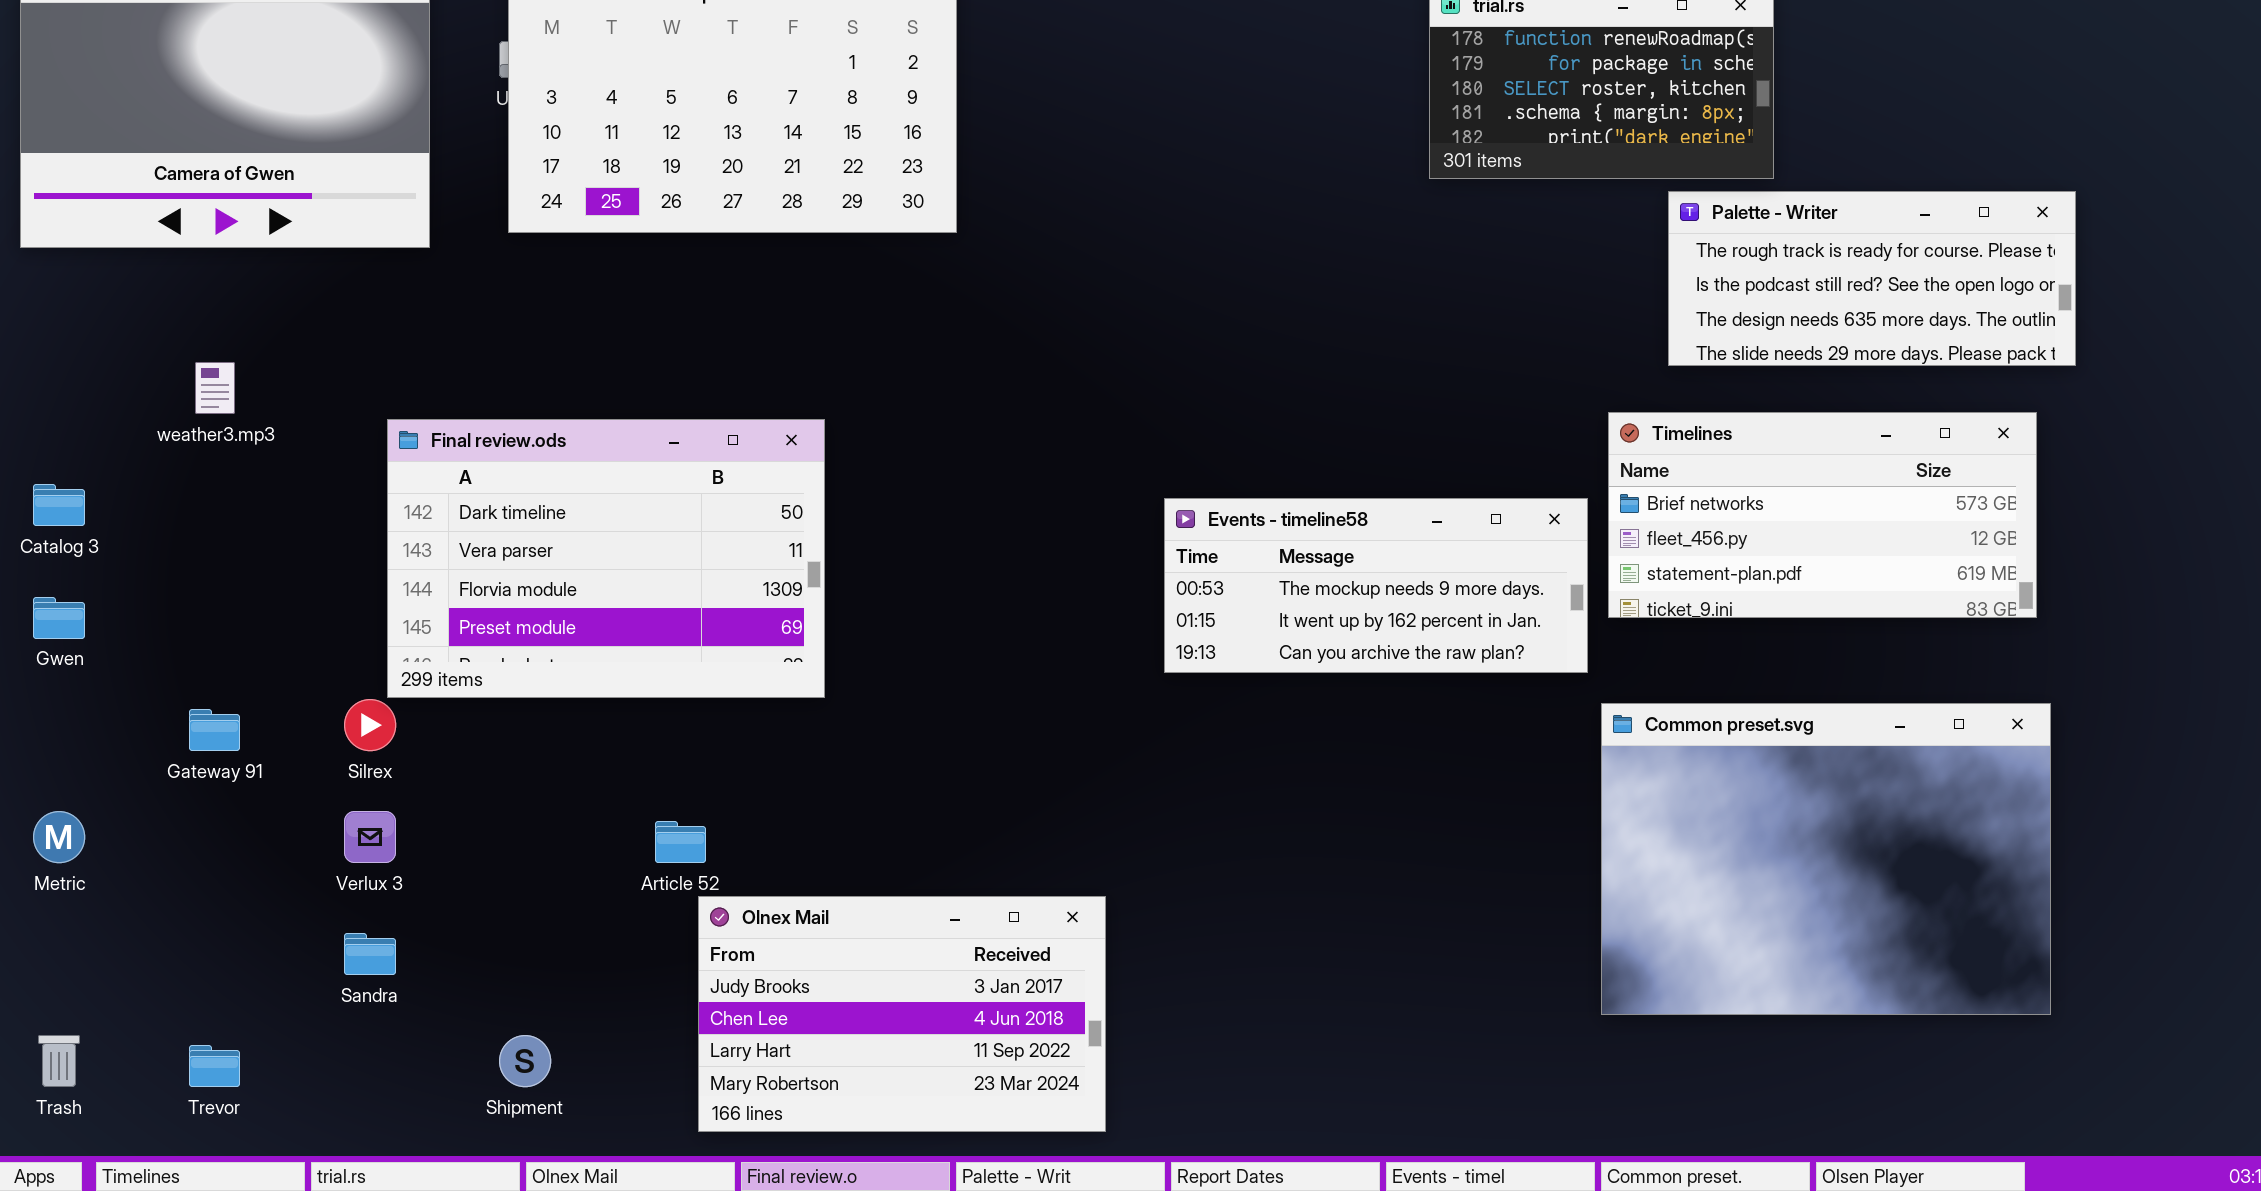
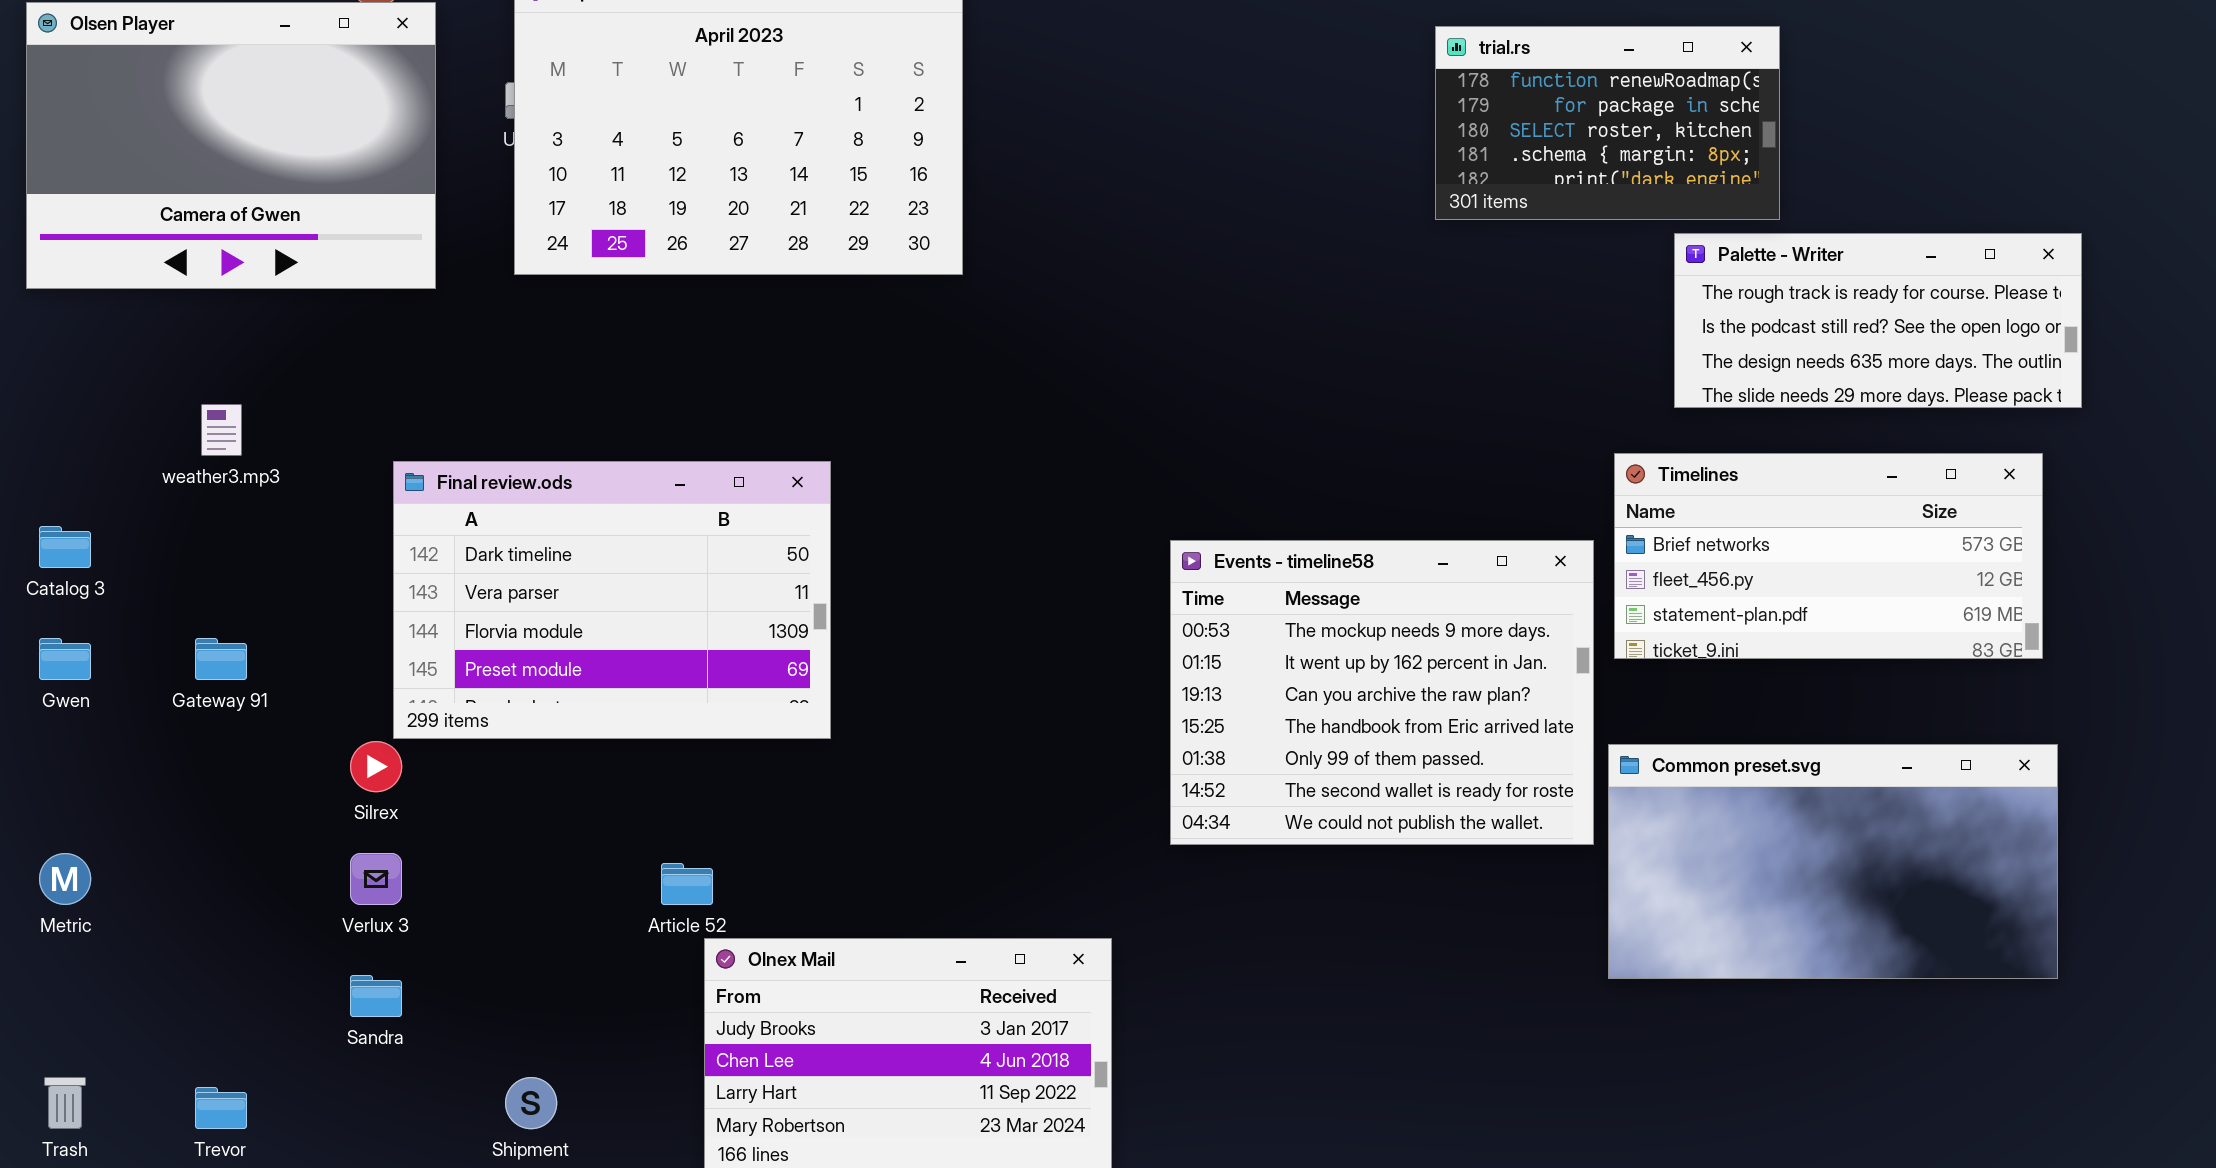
Events - timeline58: [1164,498,1588,673] -> [1170,540,1594,845], resized
Common preset.svg: [1601,703,2051,1015] -> [1608,744,2058,979], resized
Gateway 91: [189,709,240,751] -> [195,638,247,680], moved

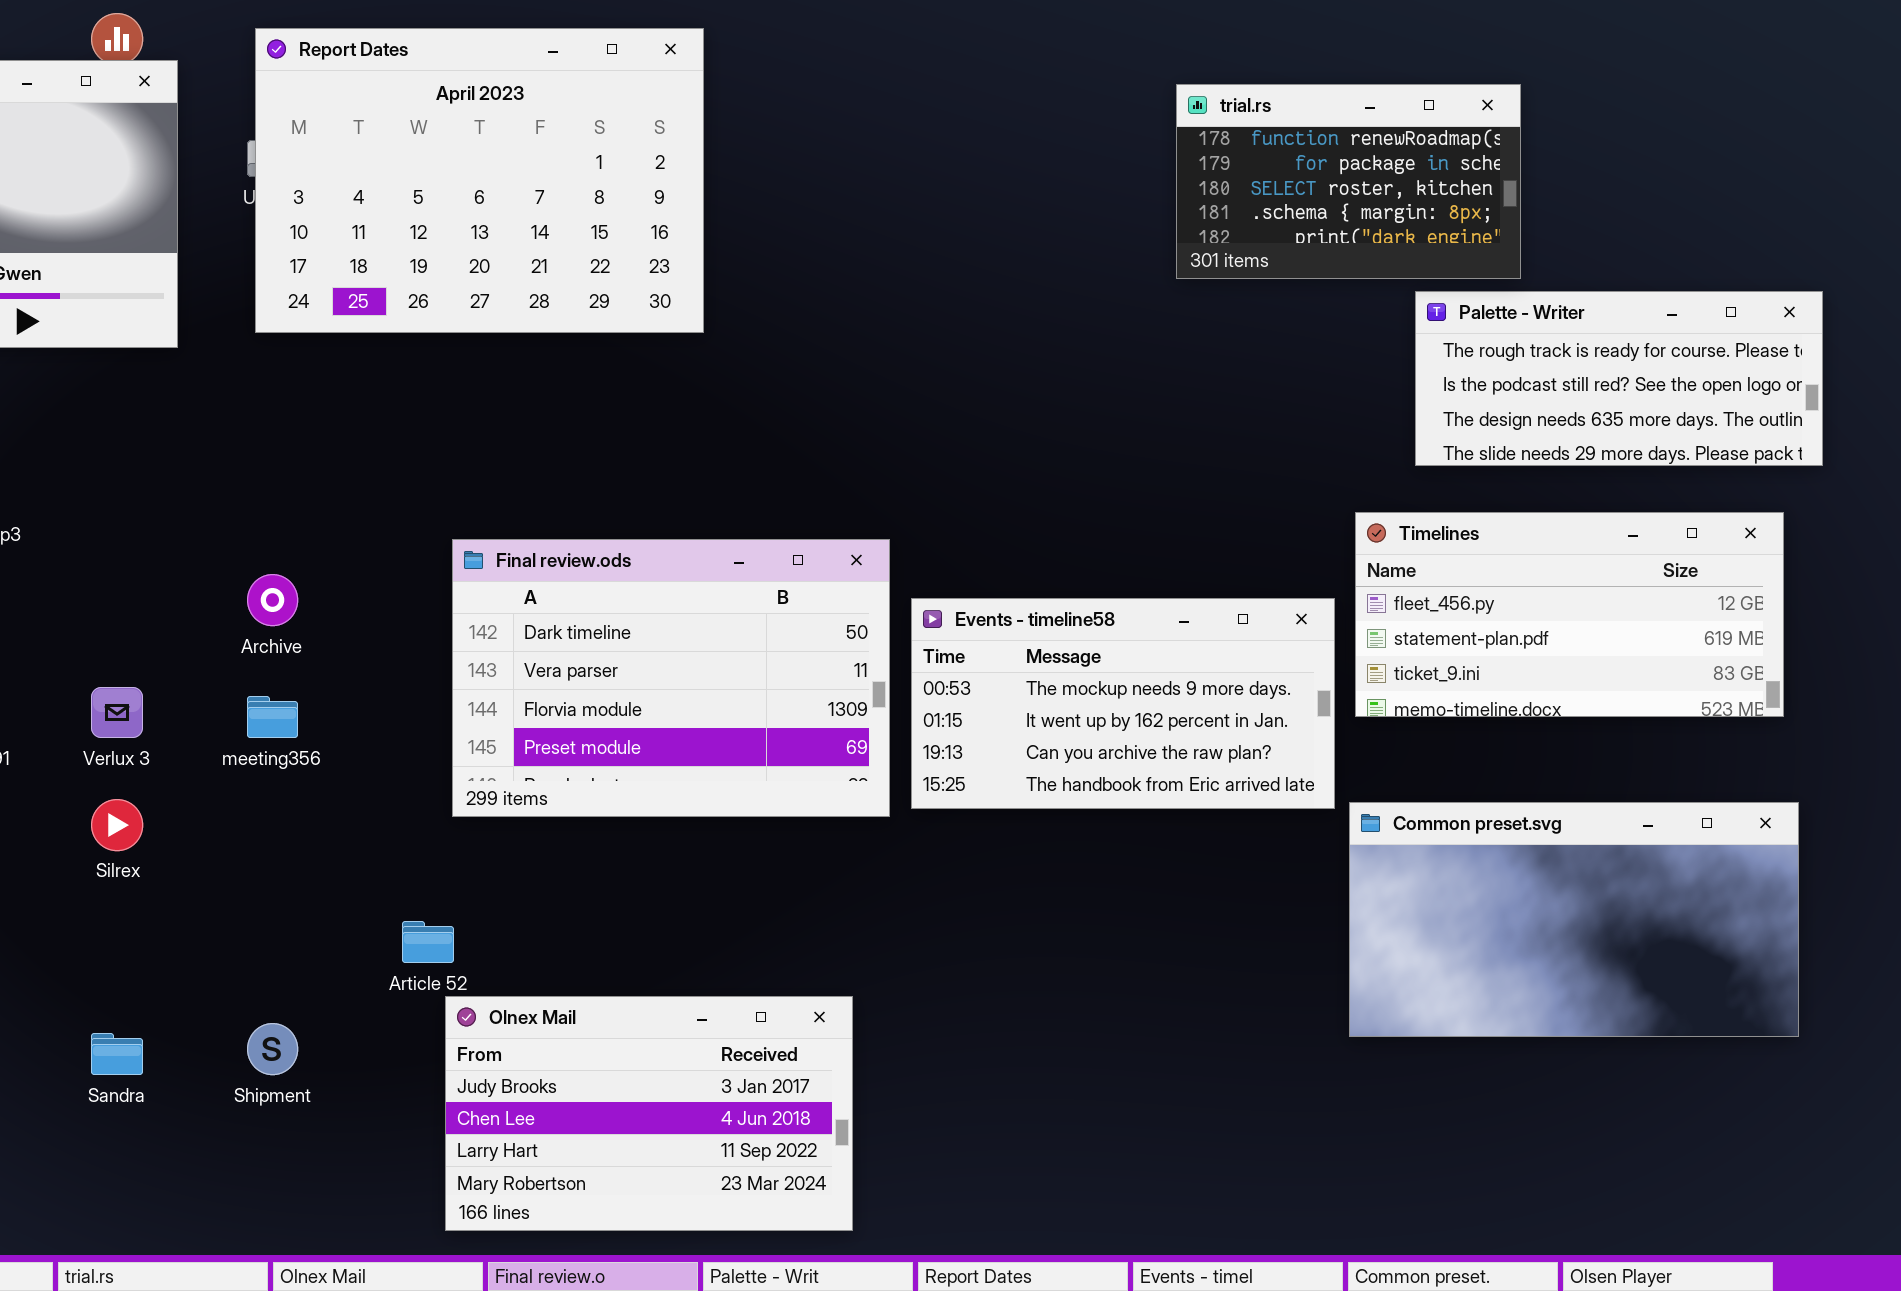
Timelines: [1614,453,2043,659] -> [1355,512,1784,717], scrolled down 1 row
Final review.ods: [393,461,831,739] -> [452,539,890,817], moved
Events - timeline58: [1170,540,1594,845] -> [911,598,1335,809], resized
Verlux 3: [350,853,402,905] -> [91,687,143,738], moved
Shipment: [505,1077,557,1129] -> [247,1023,298,1075], moved

